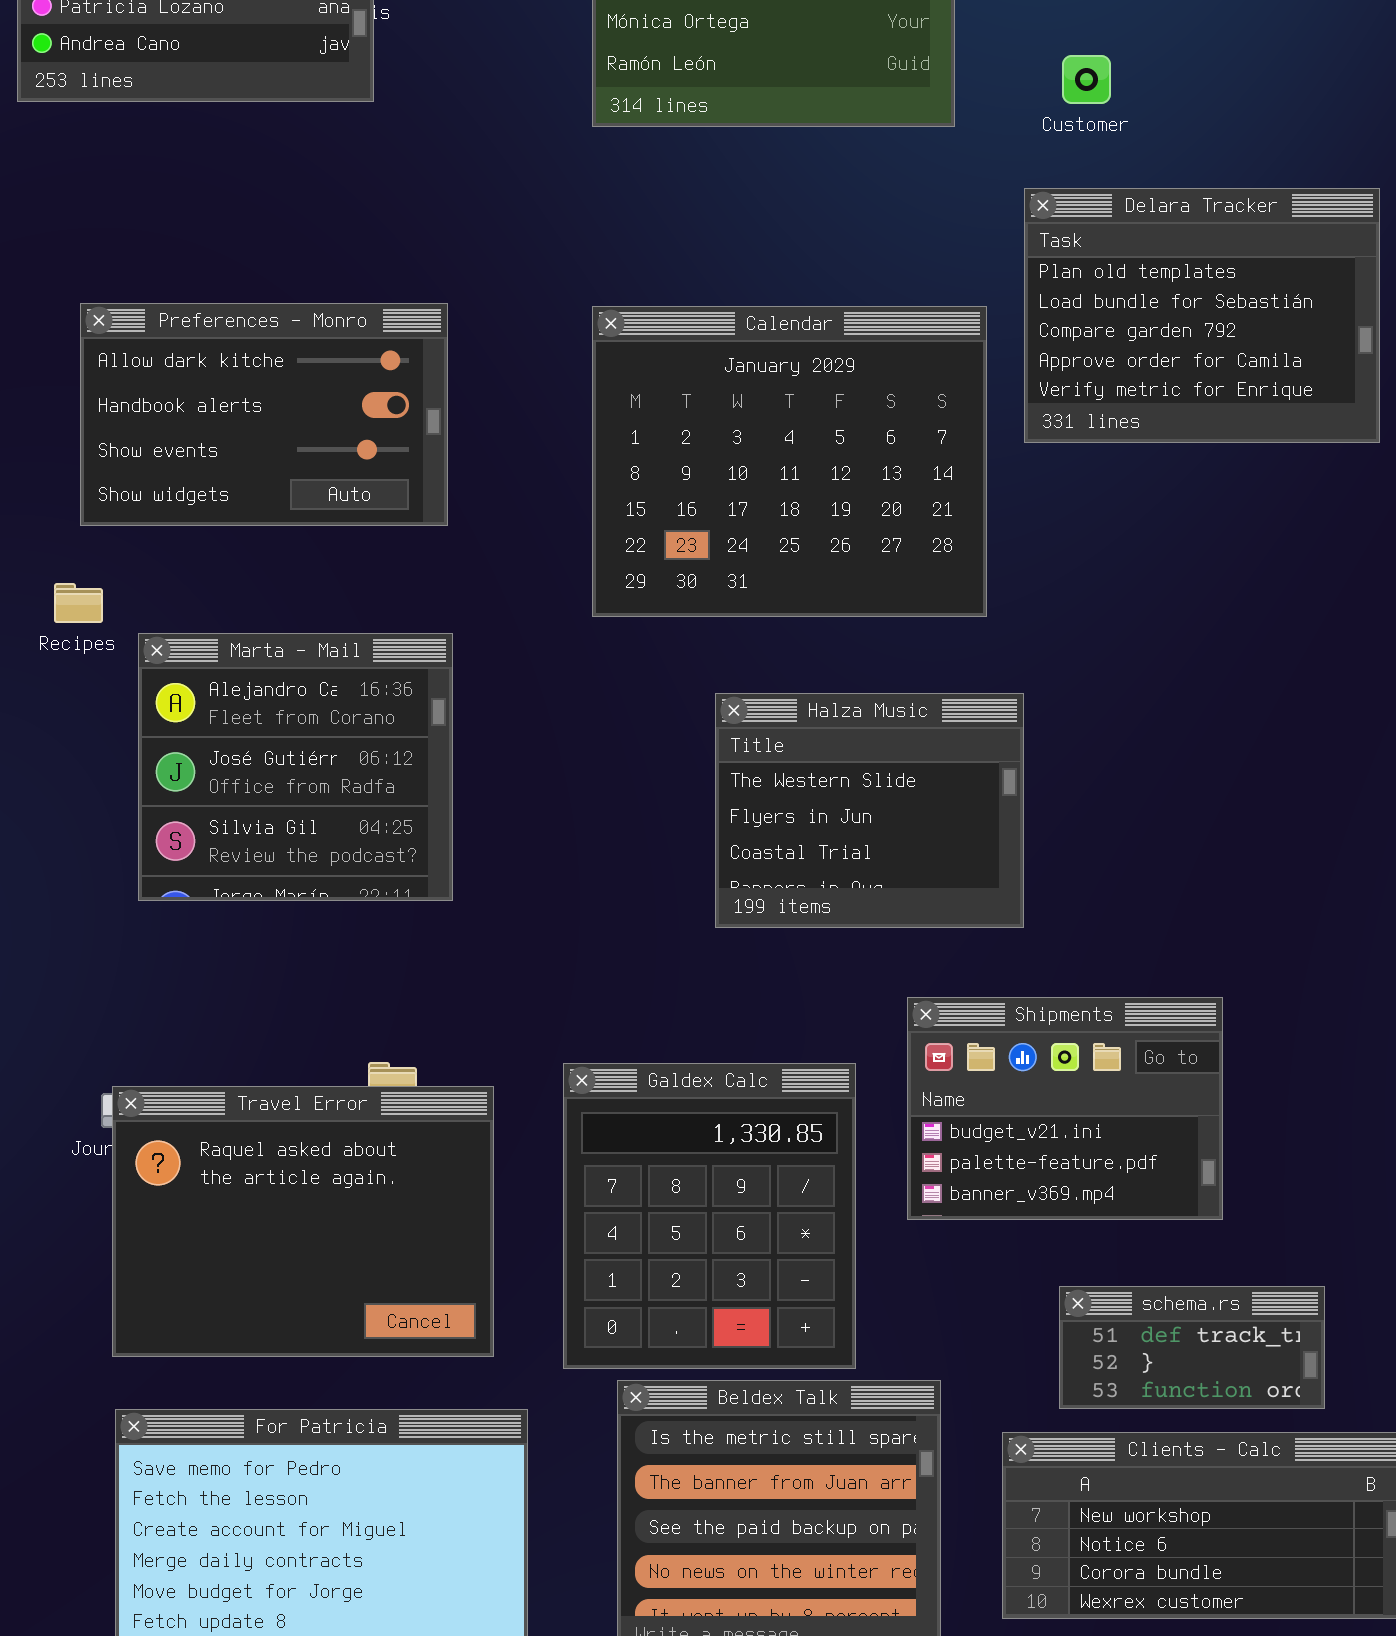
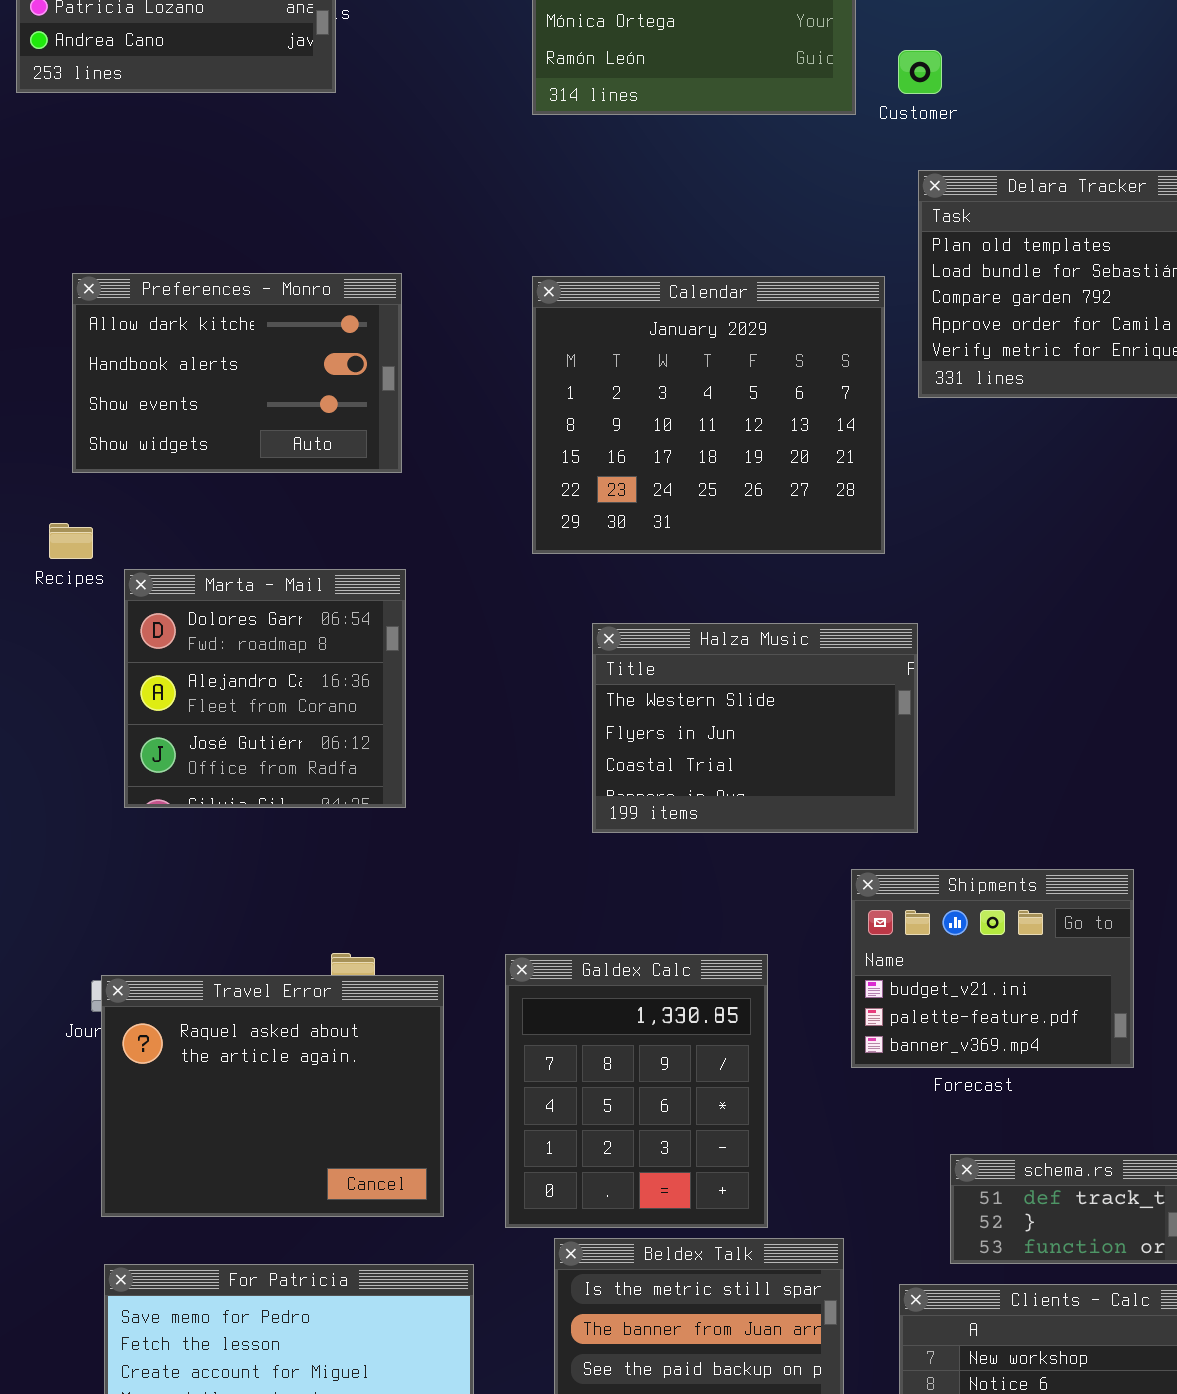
Customer: [1062,55,1111,104] -> [898,50,942,94], moved
Marta - Mail: [138,633,453,901] -> [124,569,406,808], scrolled up 1 row
Halza Music: [715,693,1024,928] -> [592,623,918,833], resized
Shipments: [907,997,1223,1220] -> [851,869,1134,1068], moved

